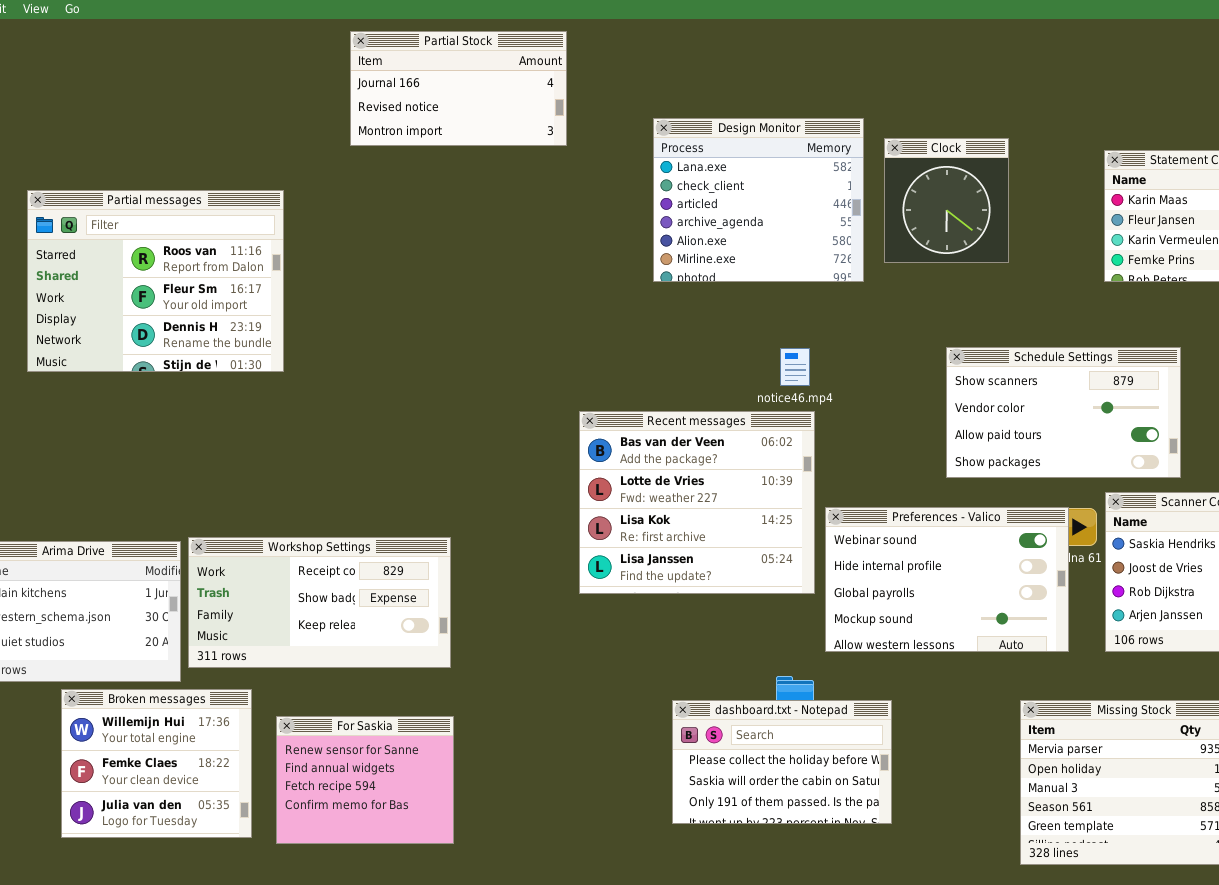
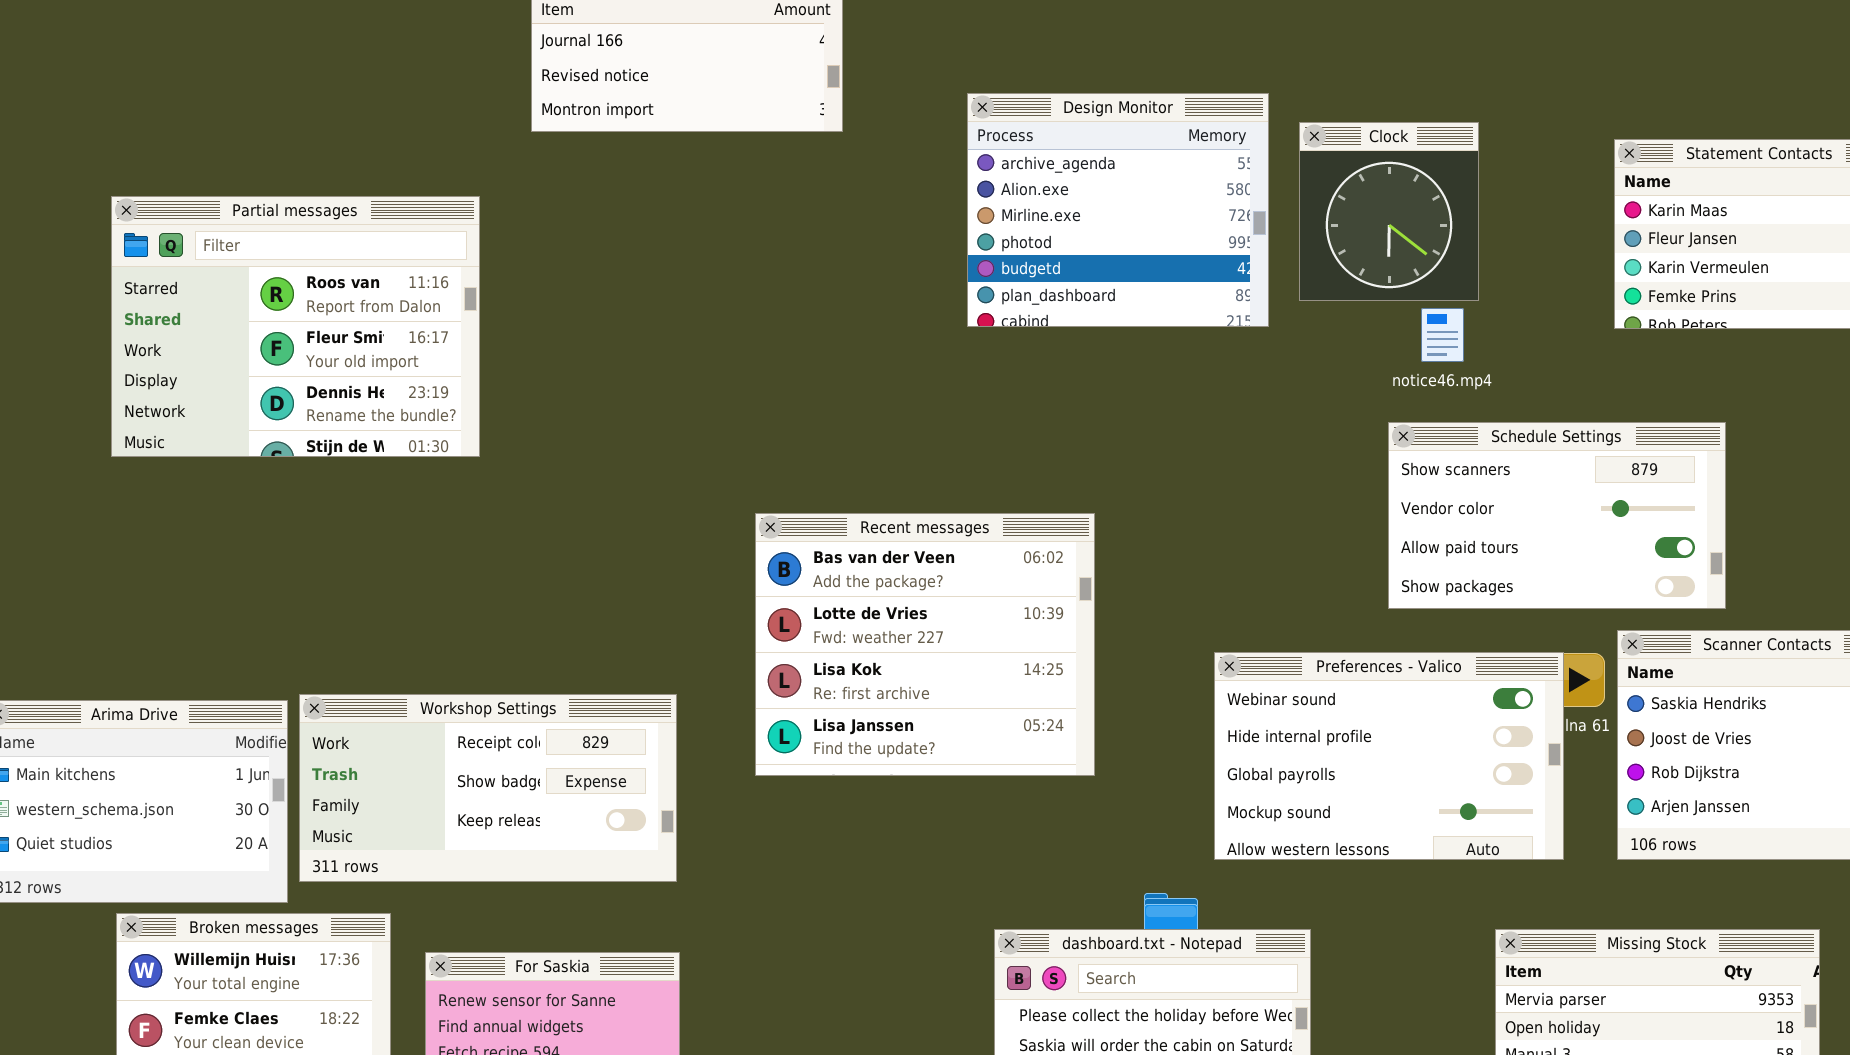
Design Monitor: [653,118,864,282] -> [967,93,1269,327], scrolled down 3 rows
Partial messages: [27,190,284,372] -> [111,196,480,457], moved
notice46.mp4: [780,348,810,386] -> [1421,308,1464,362], moved
Recent messages: [579,411,815,594] -> [755,513,1095,776], moved

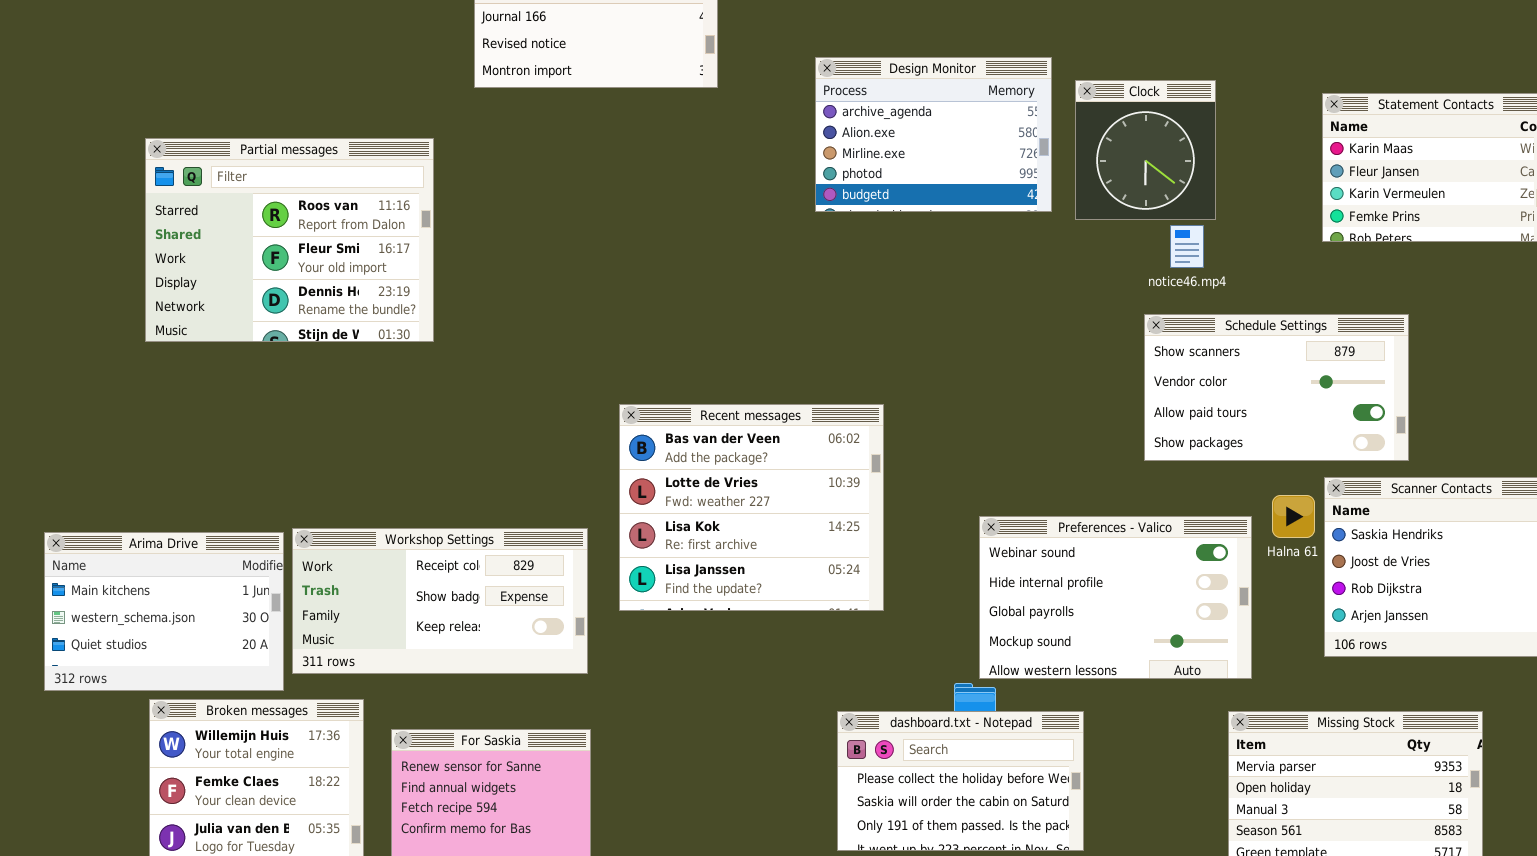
Design Monitor: [967,93,1269,327] -> [815,57,1052,212], resized
Recent messages: [755,513,1095,776] -> [619,404,884,611], moved
Preferences - Valico: [1214,652,1564,860] -> [979,516,1252,679], moved

